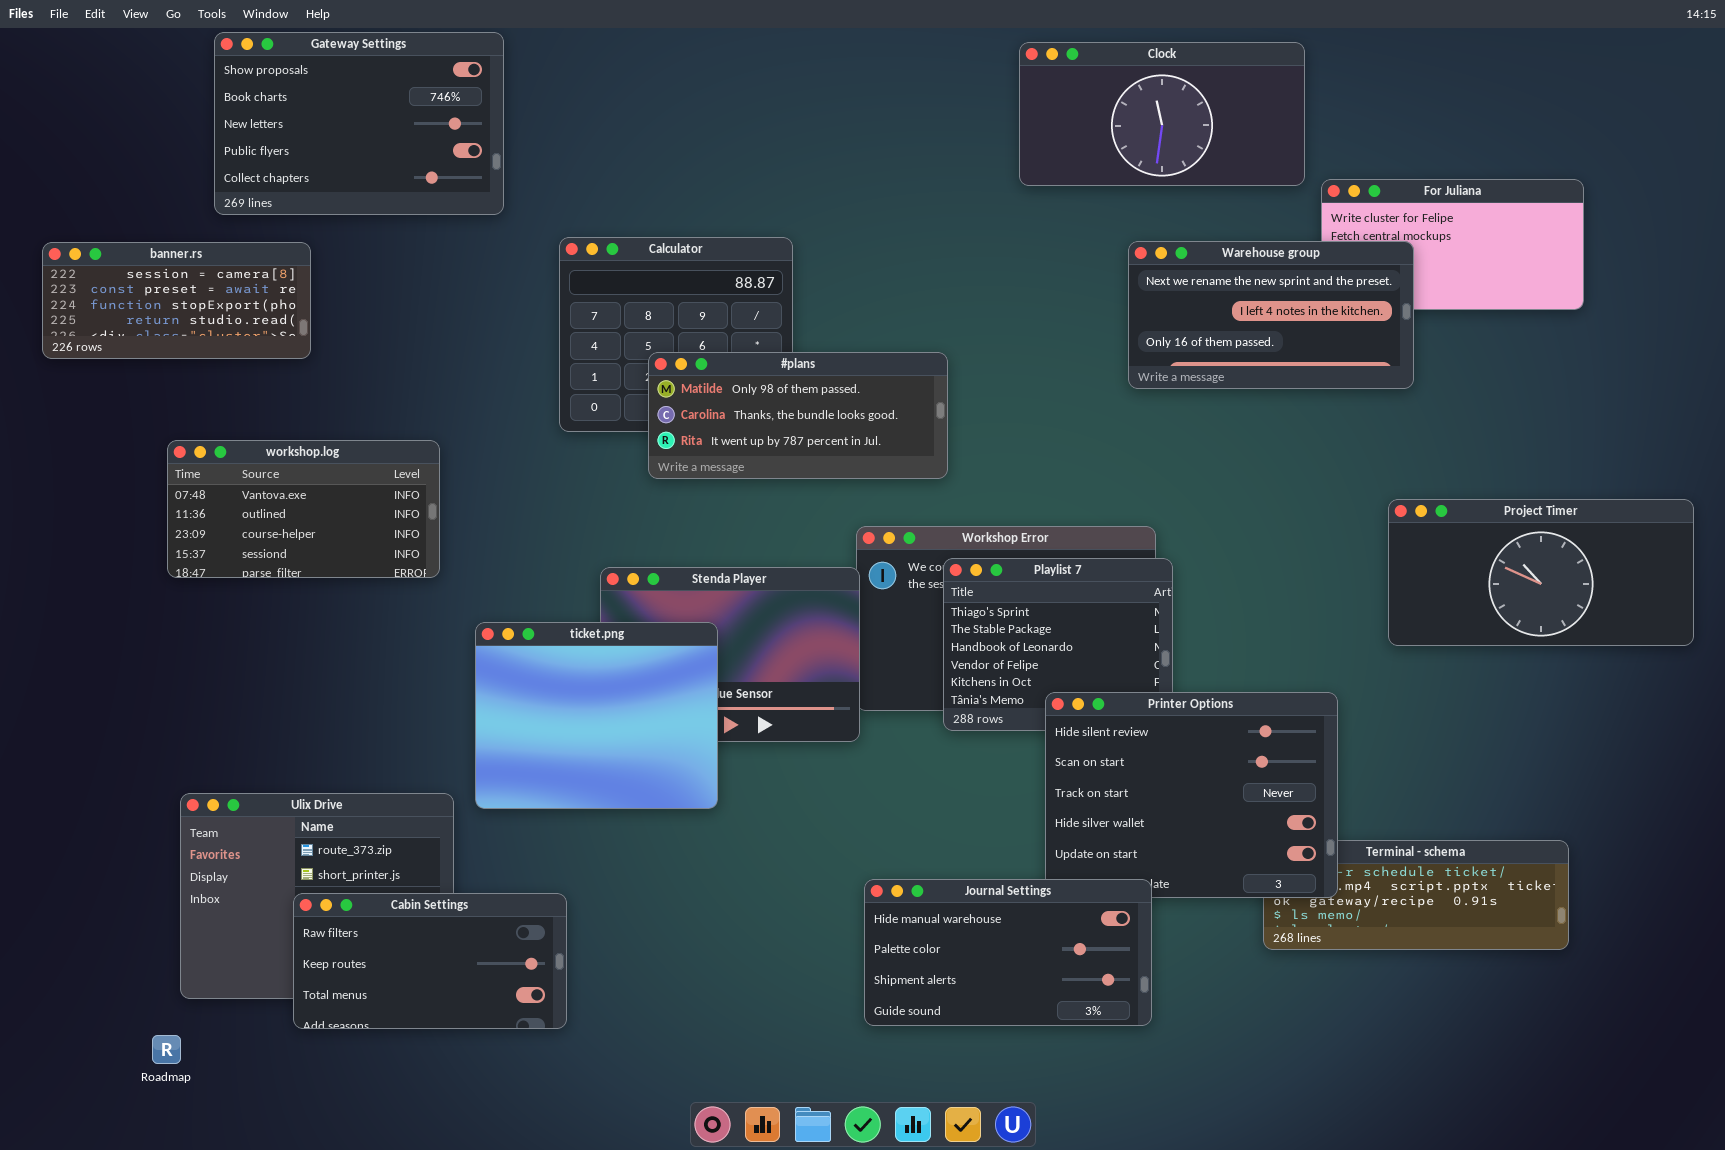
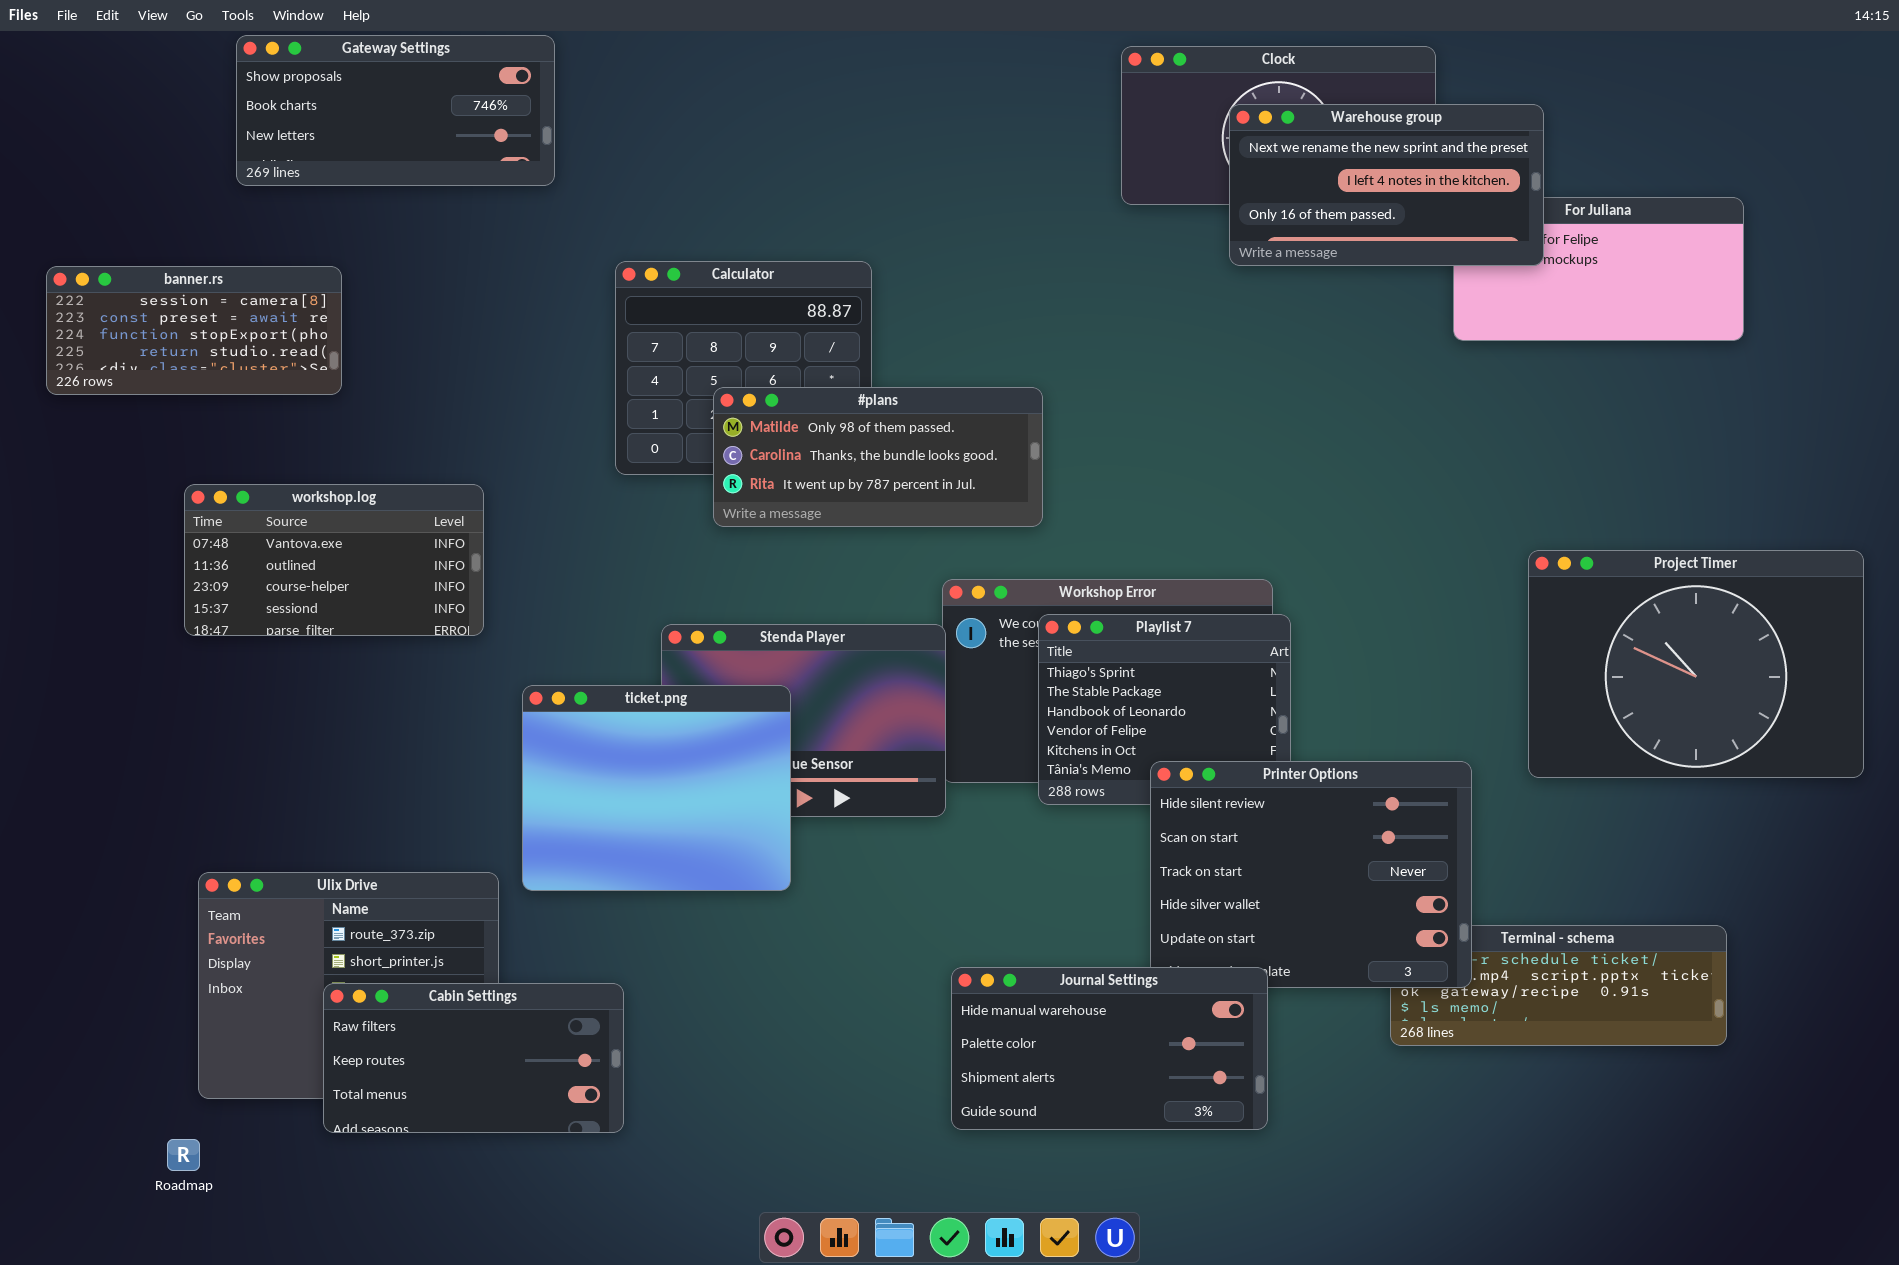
Gateway Settings: [214,32,504,215] -> [236,35,555,186], resized
Warehouse group: [1128,241,1414,389] -> [1229,104,1544,266], moved
Project Timer: [1388,499,1694,646] -> [1528,550,1864,778], resized

